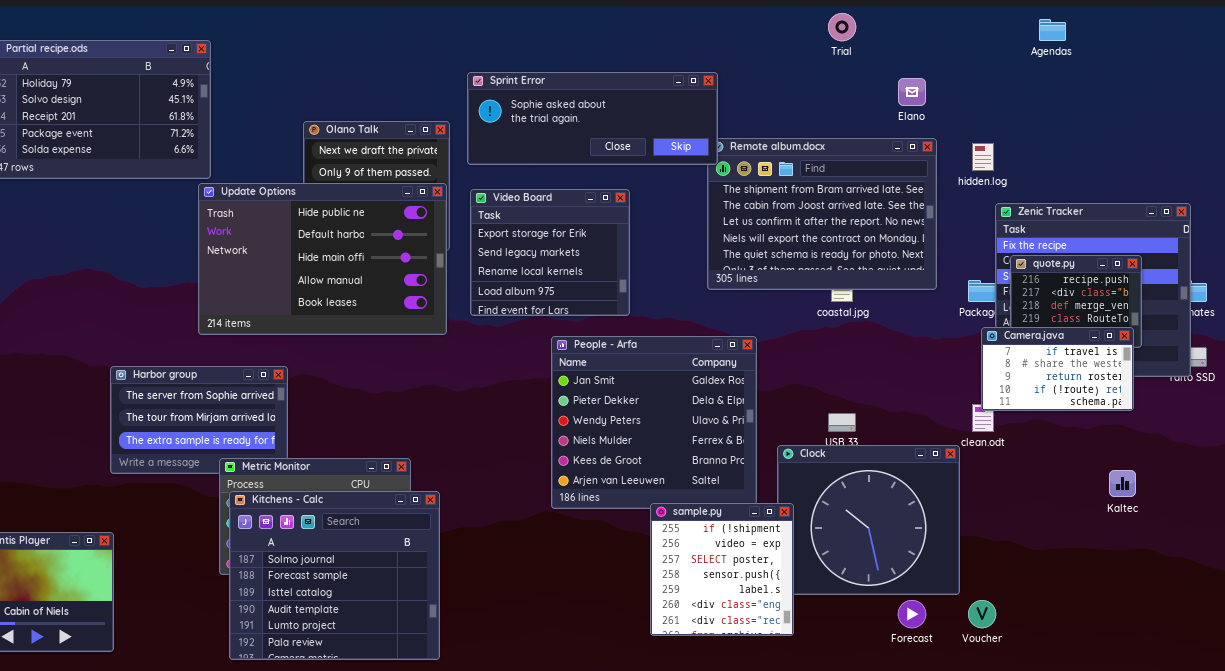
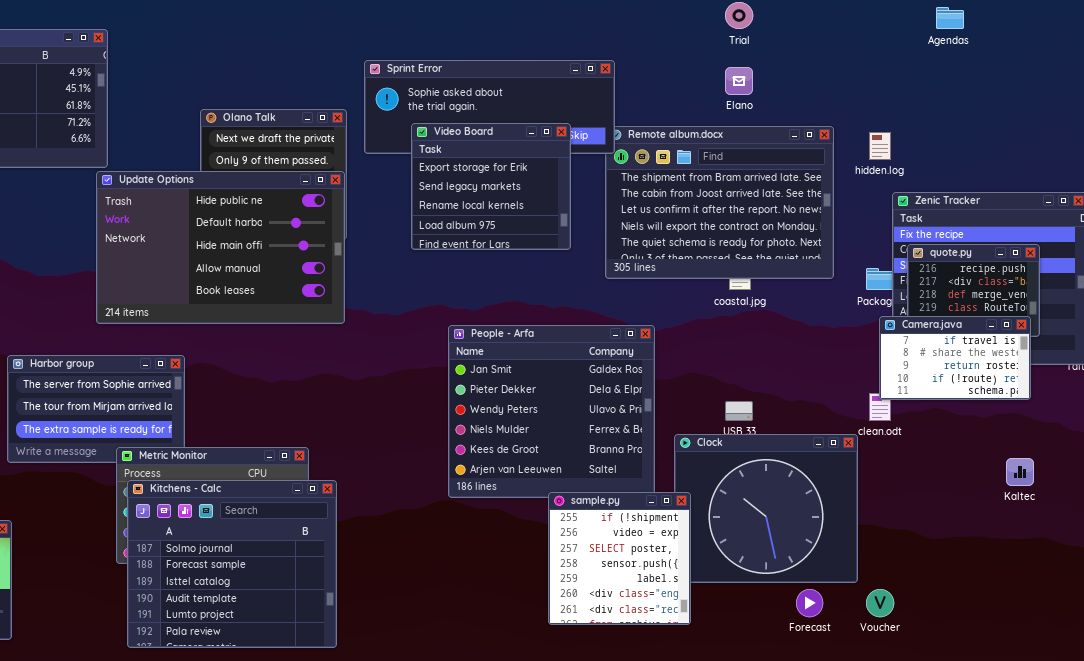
Elano: [898,78,926,106] -> [725,67,753,95], moved
Video Board: [470,189,630,316] -> [411,123,571,250], moved

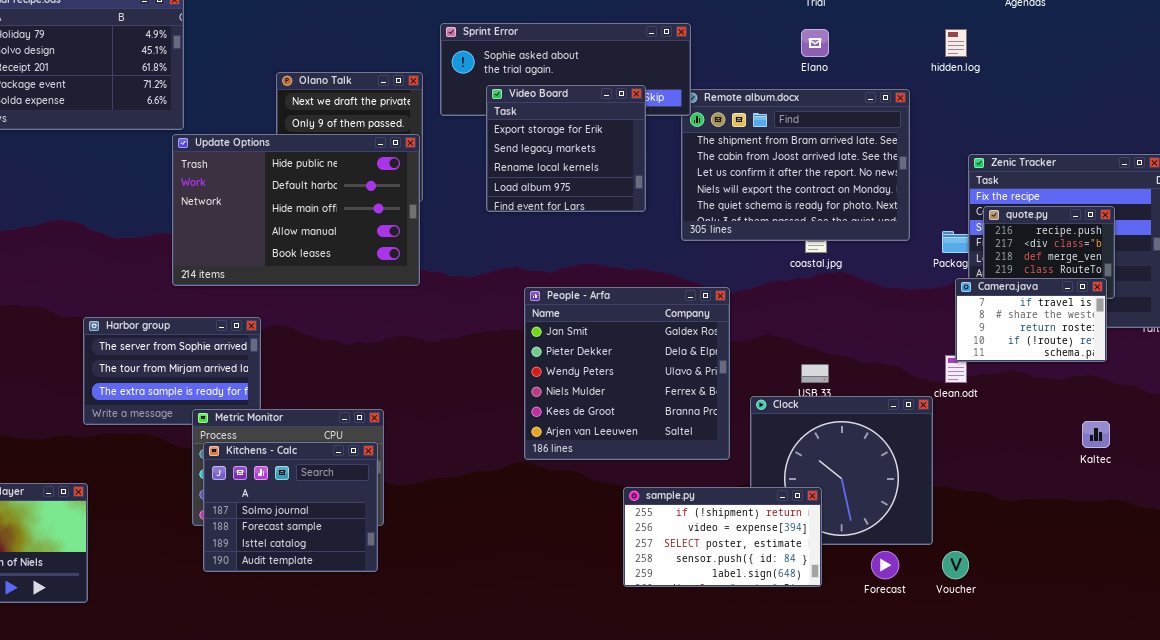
hidden.log: [869,132,891,160] -> [945,29,967,57], moved
Kitchens - Calc: [127,480,337,648] -> [203,442,378,572], resized
sample.py: [548,492,691,625] -> [623,487,822,587], resized

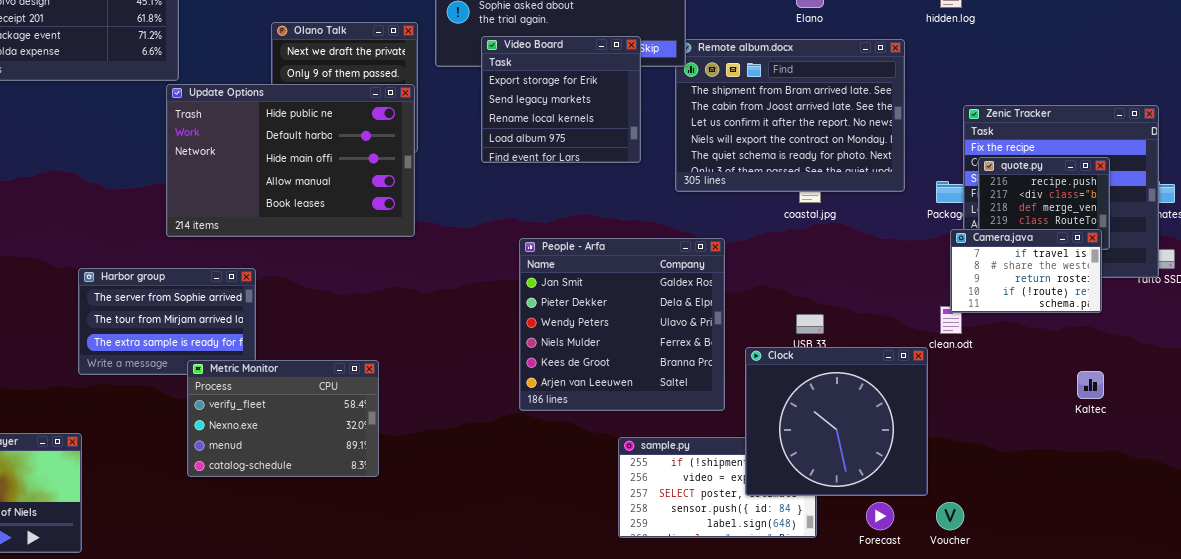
Clock: [750,396,933,545] -> [745,347,928,496], raised
Kitchens - Calc: [203,442,378,572] -> none, closed

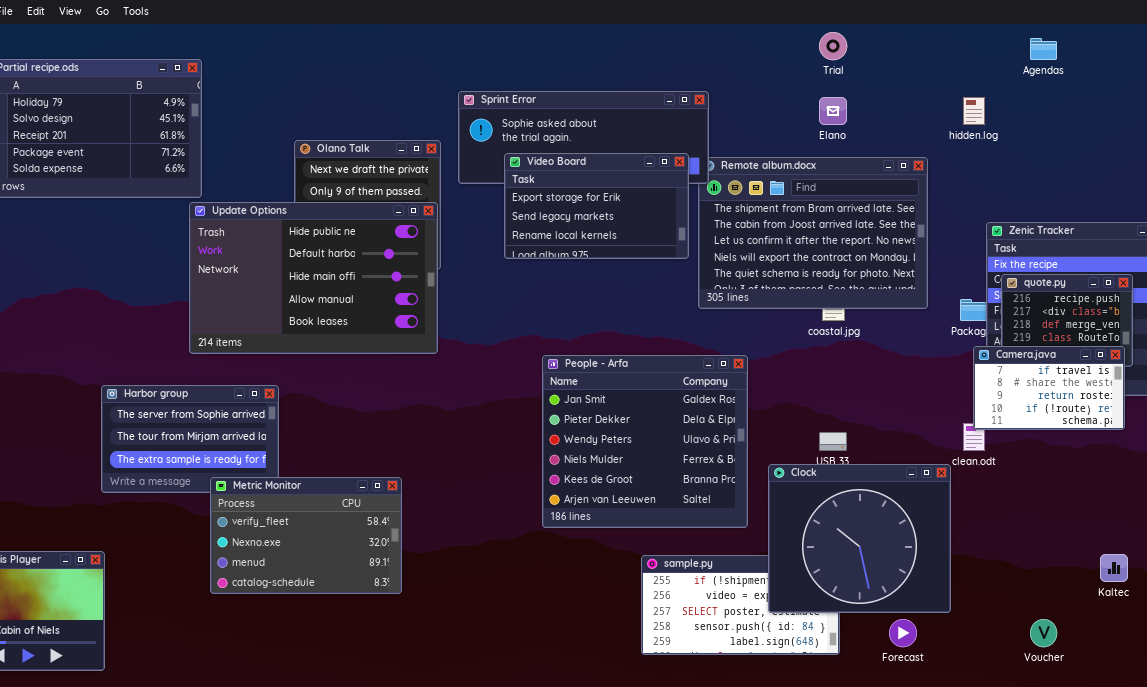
Video Board: [481,36,641,163] -> [504,153,689,259], resized
Kaltec: [1077,371,1104,399] -> [1100,554,1128,582], moved
Voucher: [936,502,964,530] -> [1030,619,1057,647], moved

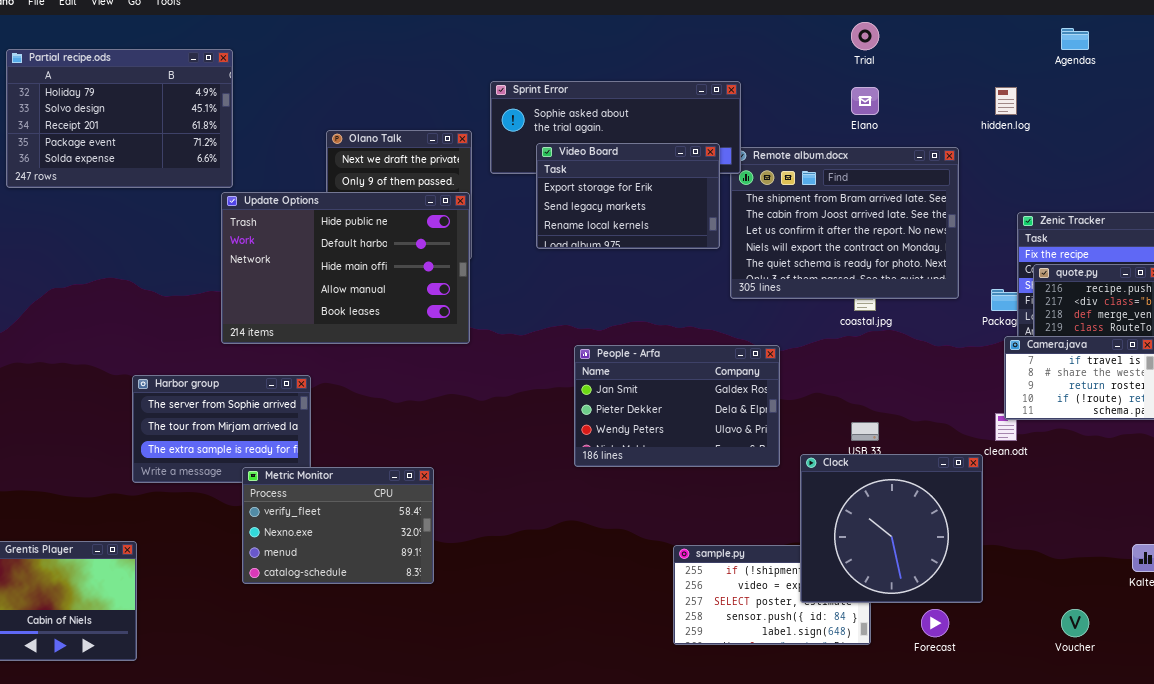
People - Arfa: [542,355,748,528] -> [574,345,780,467], resized

